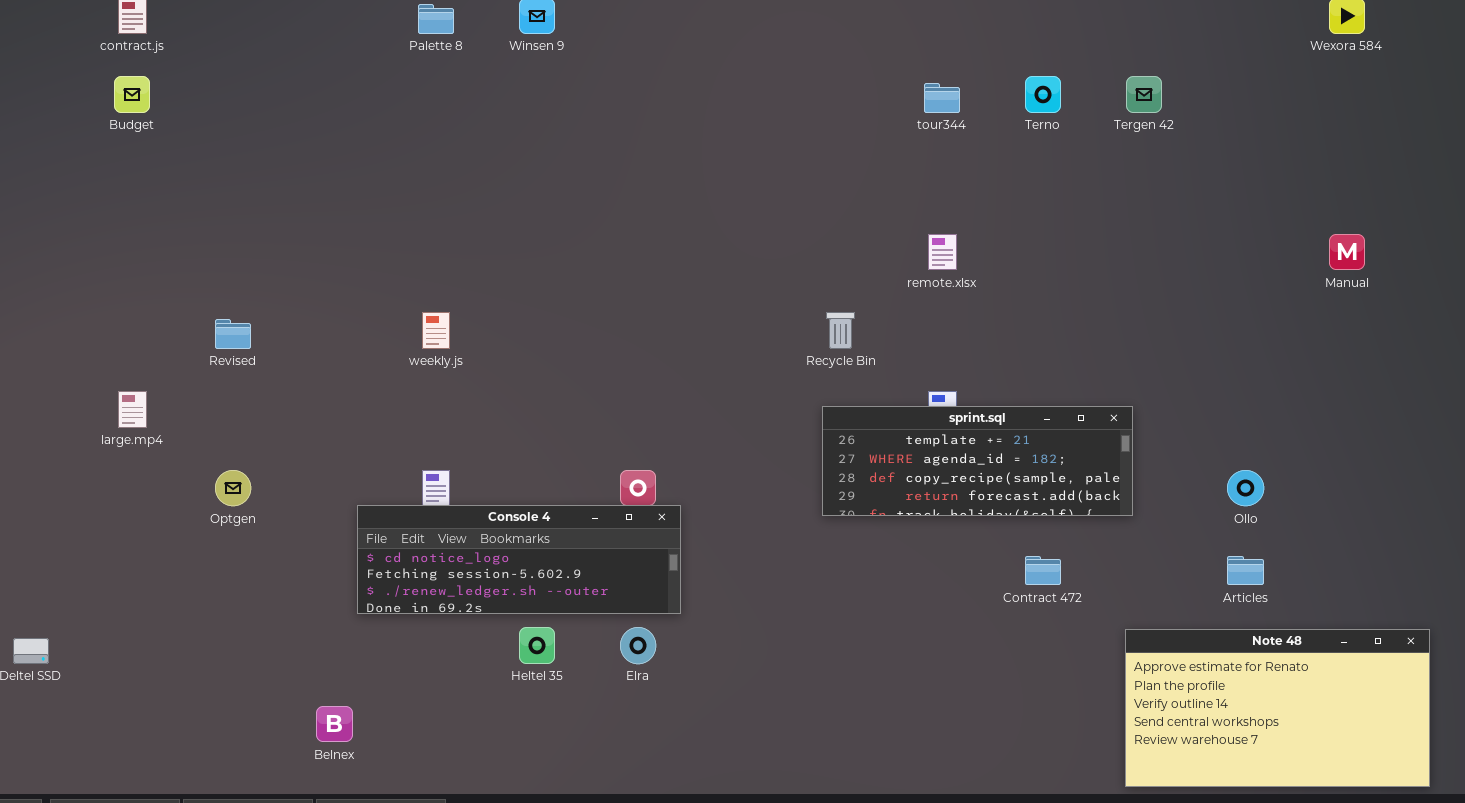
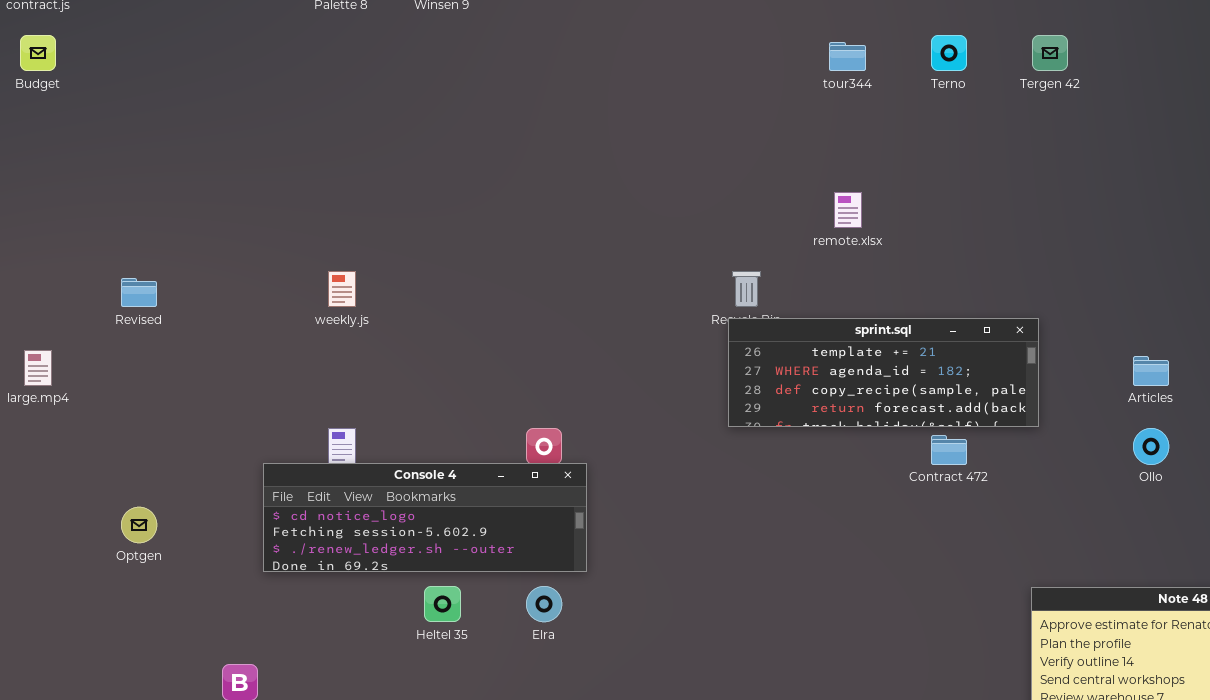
sprint.sql: [822,406,1133,516] -> [728,318,1039,427], moved
Optgen: [215,470,251,506] -> [121,507,157,543], moved
Contract 472: [1025,556,1061,585] -> [931,435,967,465], moved
Articles: [1227,556,1264,585] -> [1133,356,1169,386], moved

